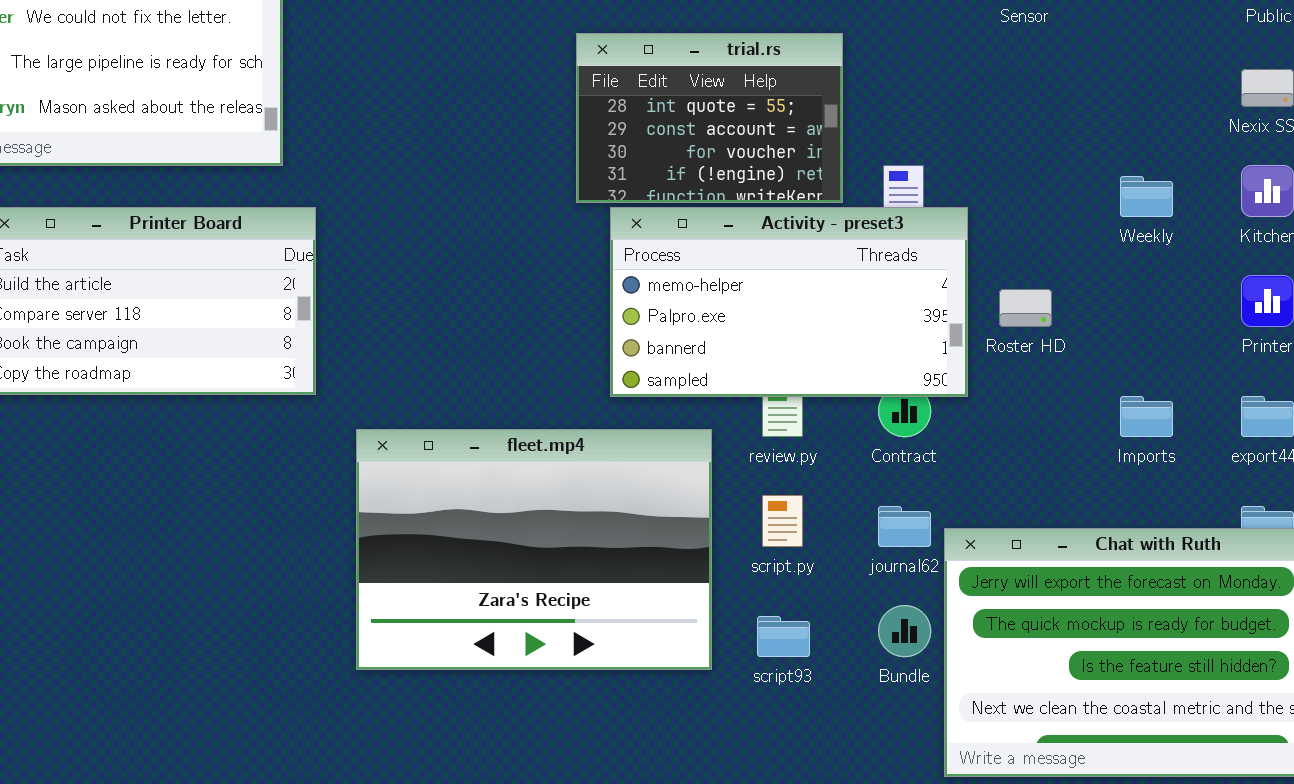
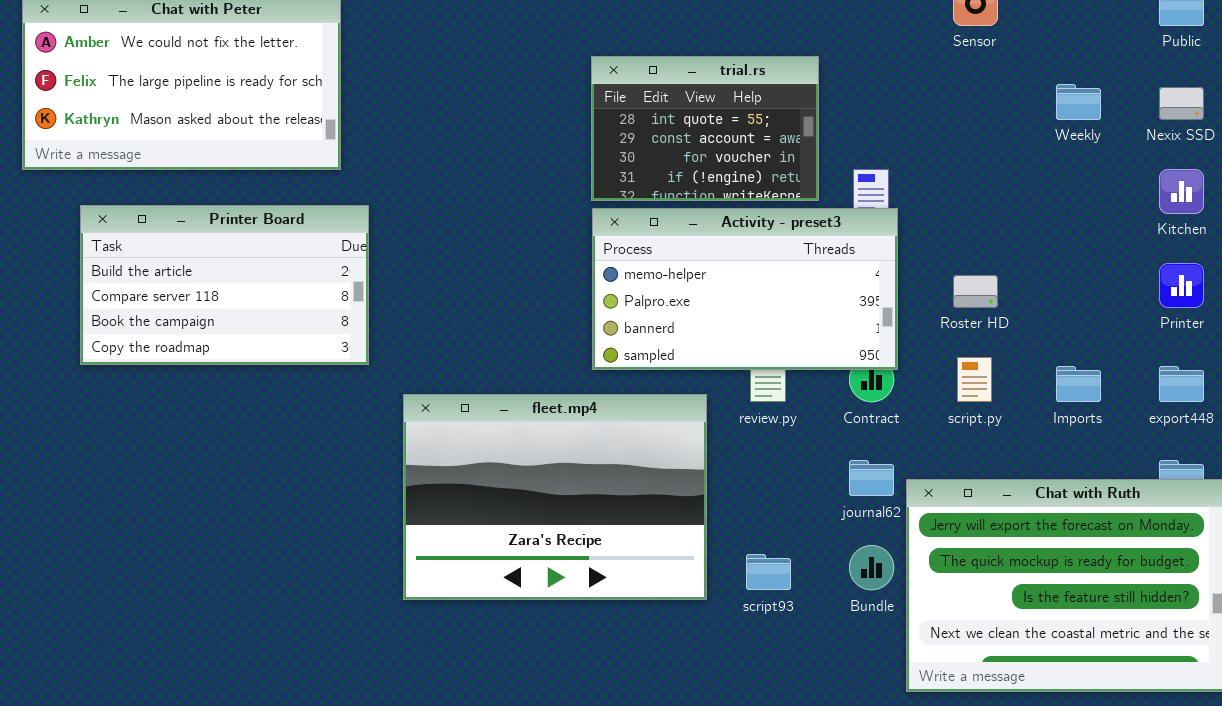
Weekly: [1120,176,1173,217] -> [1056,84,1101,120], moved
Activity - preset3: [610,207,968,397] -> [592,208,898,370], moved
script.py: [762,495,803,547] -> [957,357,992,402], moved

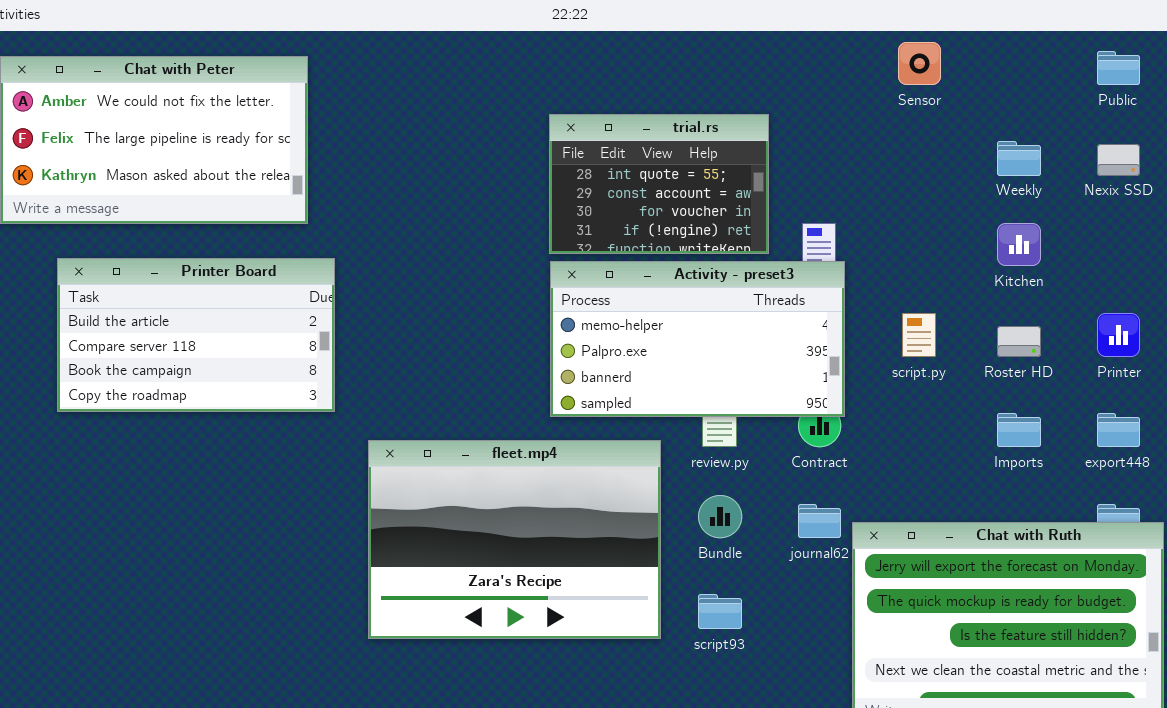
Kitchen: [1159,169,1204,214] -> [997,223,1041,266], moved
Roster HD: [953,275,998,308] -> [997,326,1041,357], moved
script.py: [957,357,992,402] -> [902,313,936,357], moved
Bundle: [849,545,894,590] -> [698,495,742,538], moved

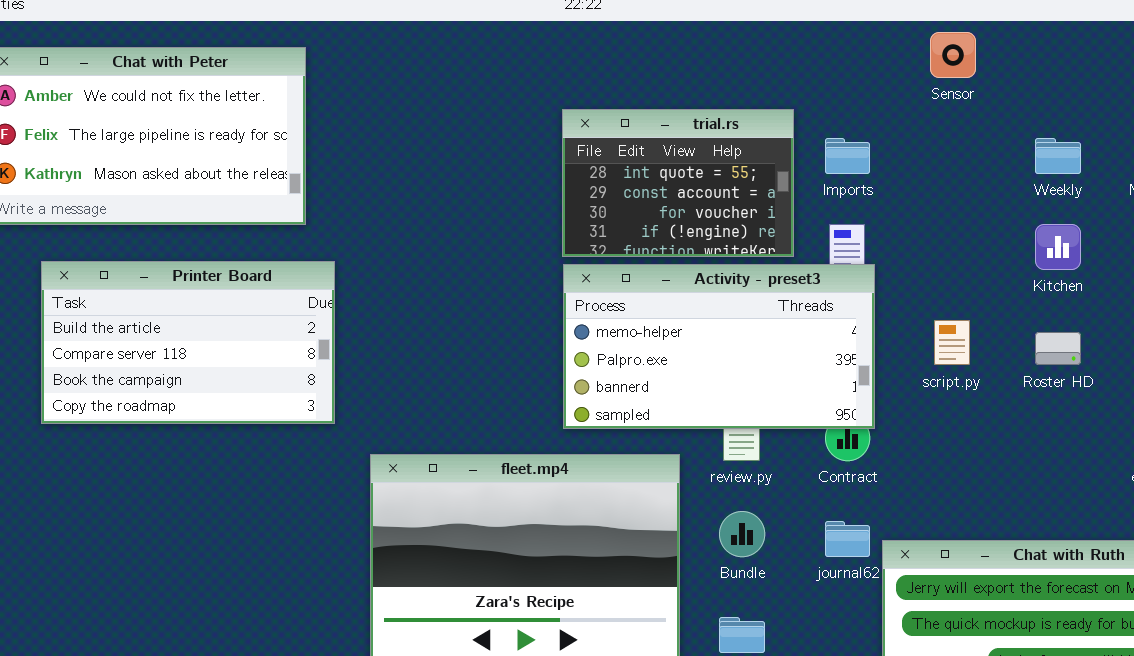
Imports: [997,413,1041,447] -> [825,138,870,174], moved

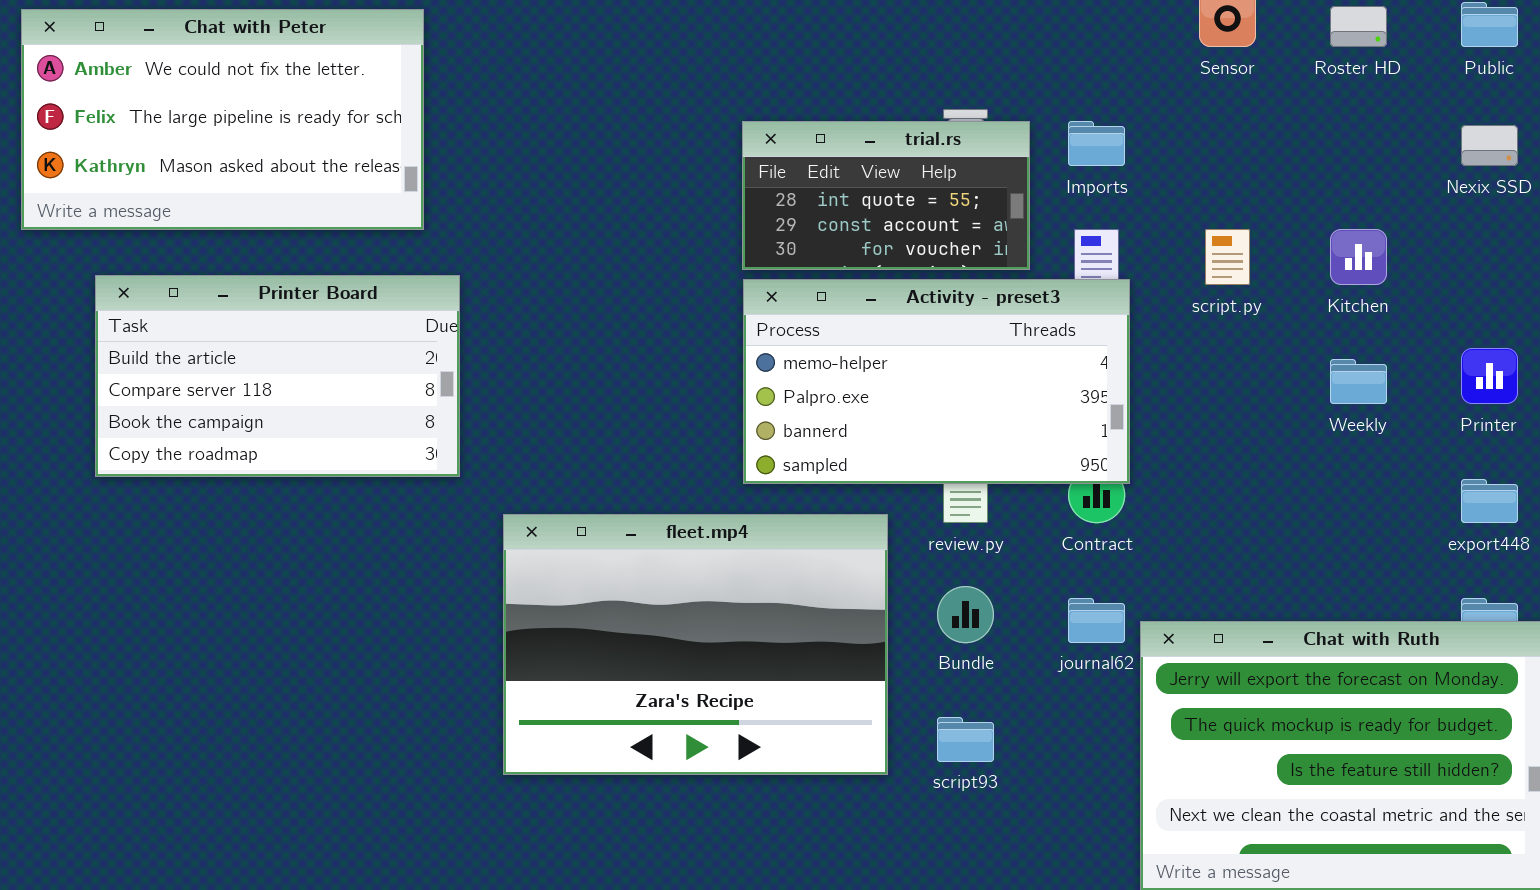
trial.rs: [562,109,794,257] -> [742,121,1030,270], resized
Weekly: [1035,138,1081,174] -> [1330,359,1387,404], moved
script.py: [934,320,970,365] -> [1205,229,1250,285], moved
Roster HD: [1035,332,1081,365] -> [1330,6,1387,47], moved

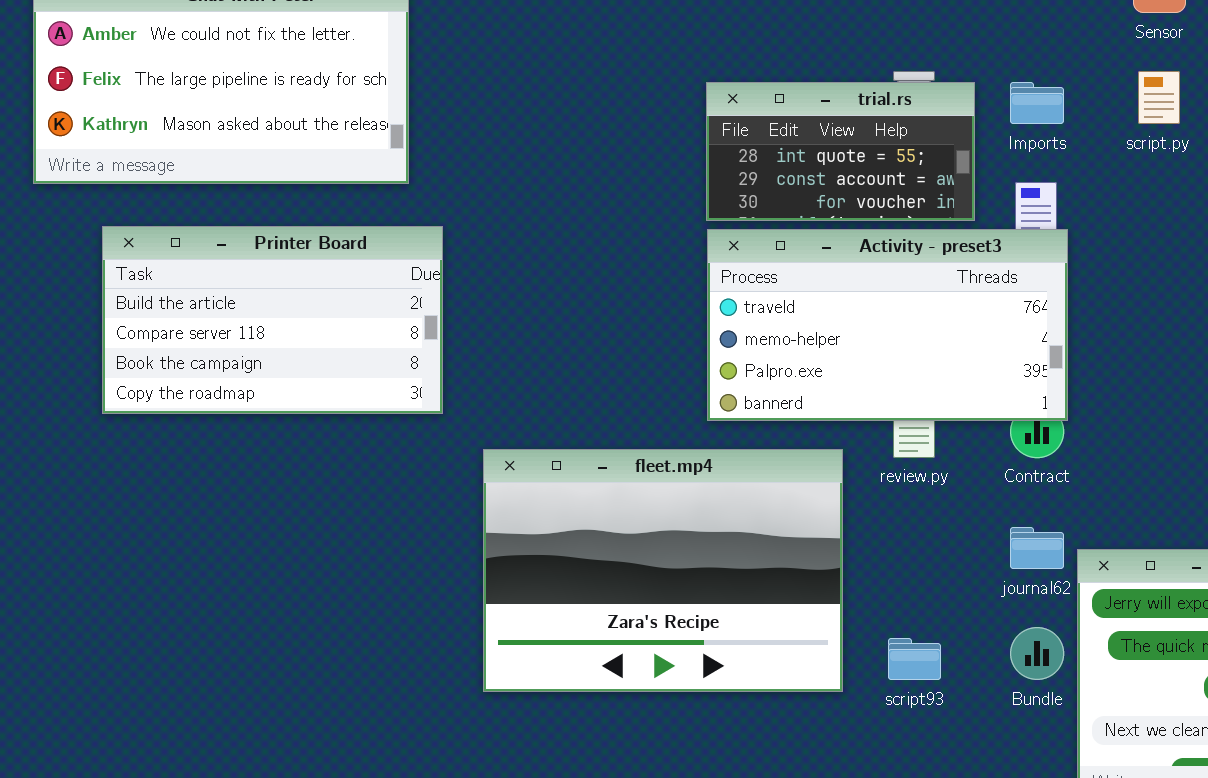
script.py: [1205,229,1250,285] -> [1138,71,1180,124], moved
Activity - preset3: [743,279,1130,484] -> [707,229,1068,421], scrolled up 1 row
Bundle: [937,586,994,643] -> [1010,627,1064,680], moved

